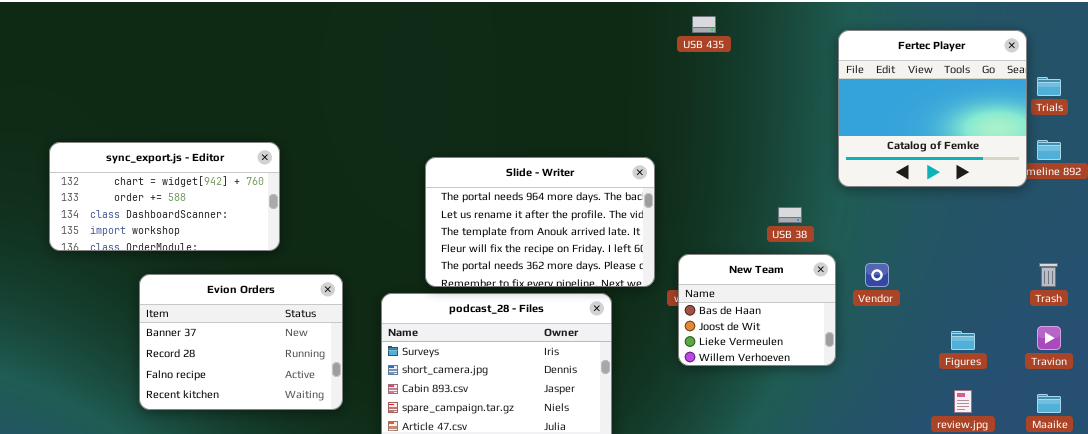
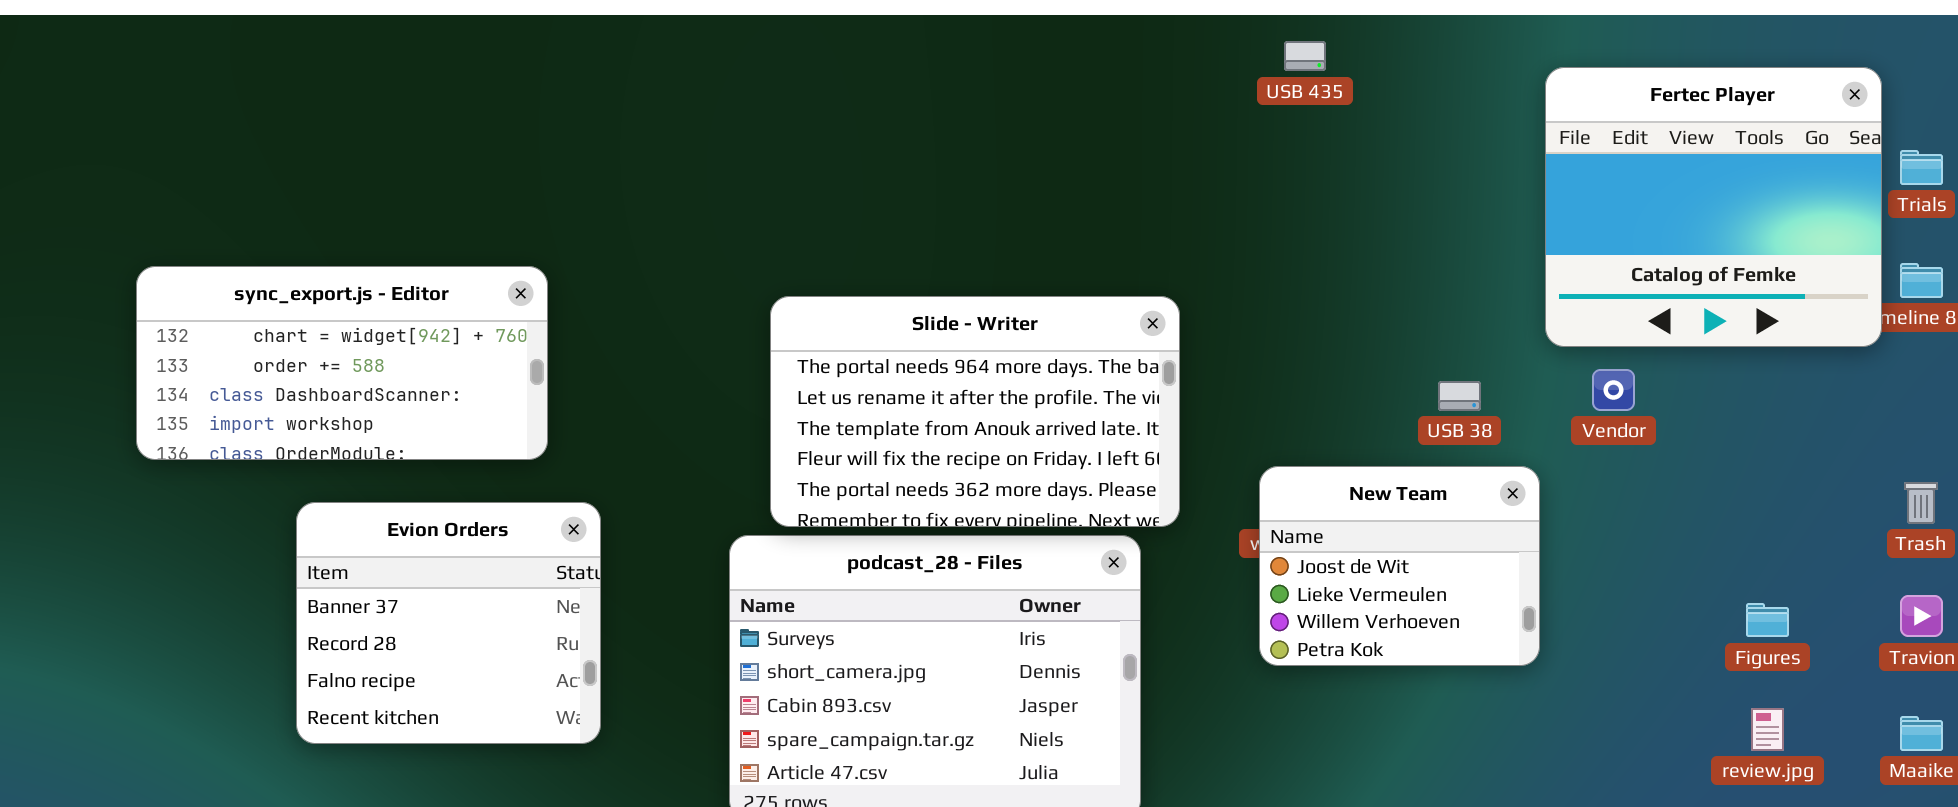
Slide - Writer: [425,157,655,287] -> [770,296,1180,527], moved
New Team: [678,254,836,366] -> [1259,466,1540,666], scrolled down 1 row
Vendor: [865,263,889,287] -> [1592,369,1635,411], moved
Evion Orders: [139,274,343,410] -> [296,502,601,744], resized

